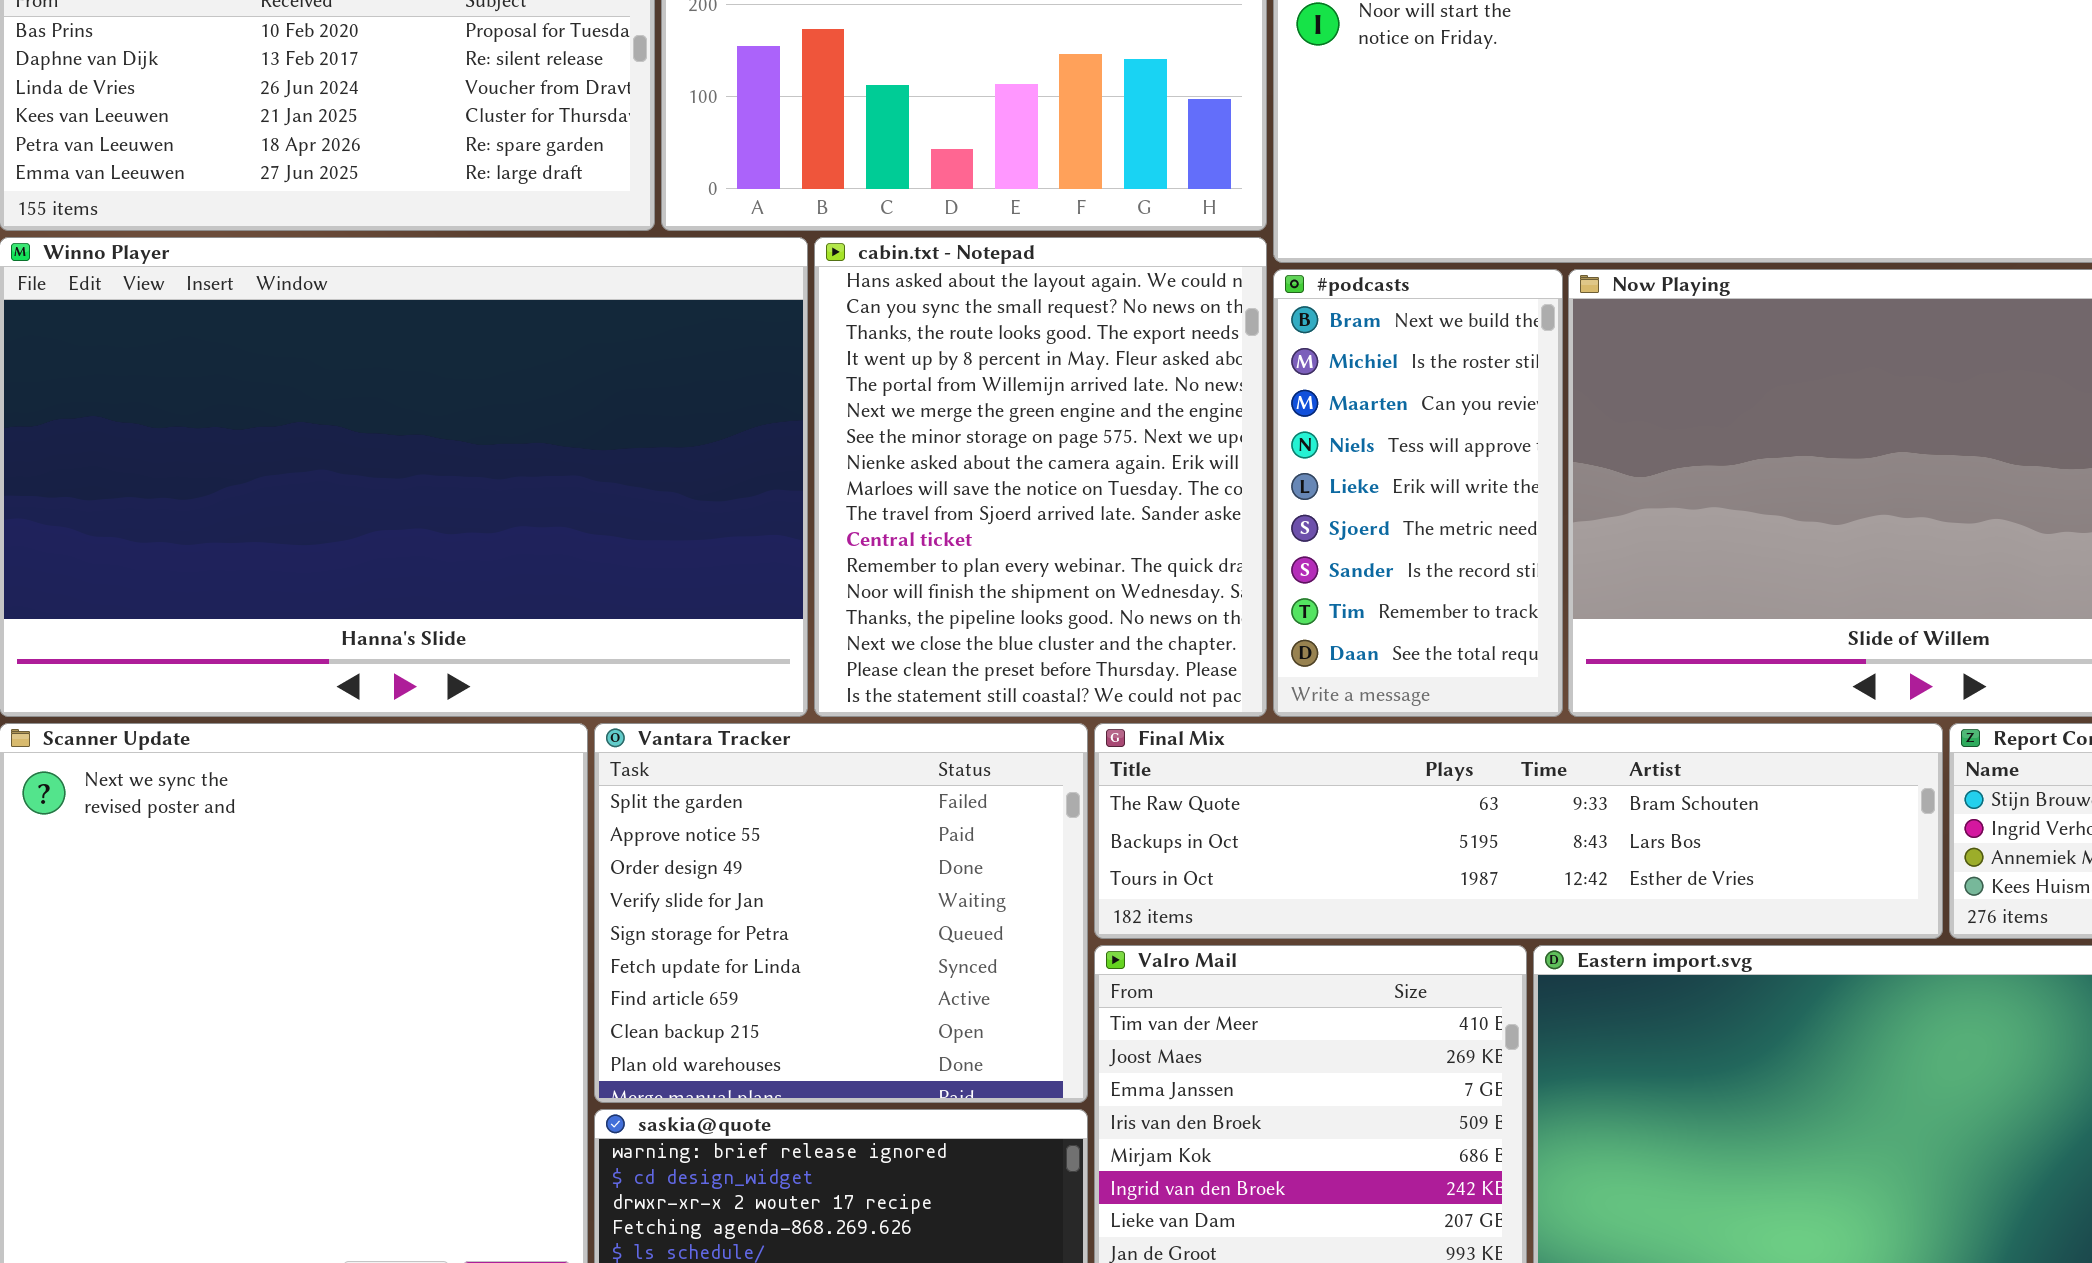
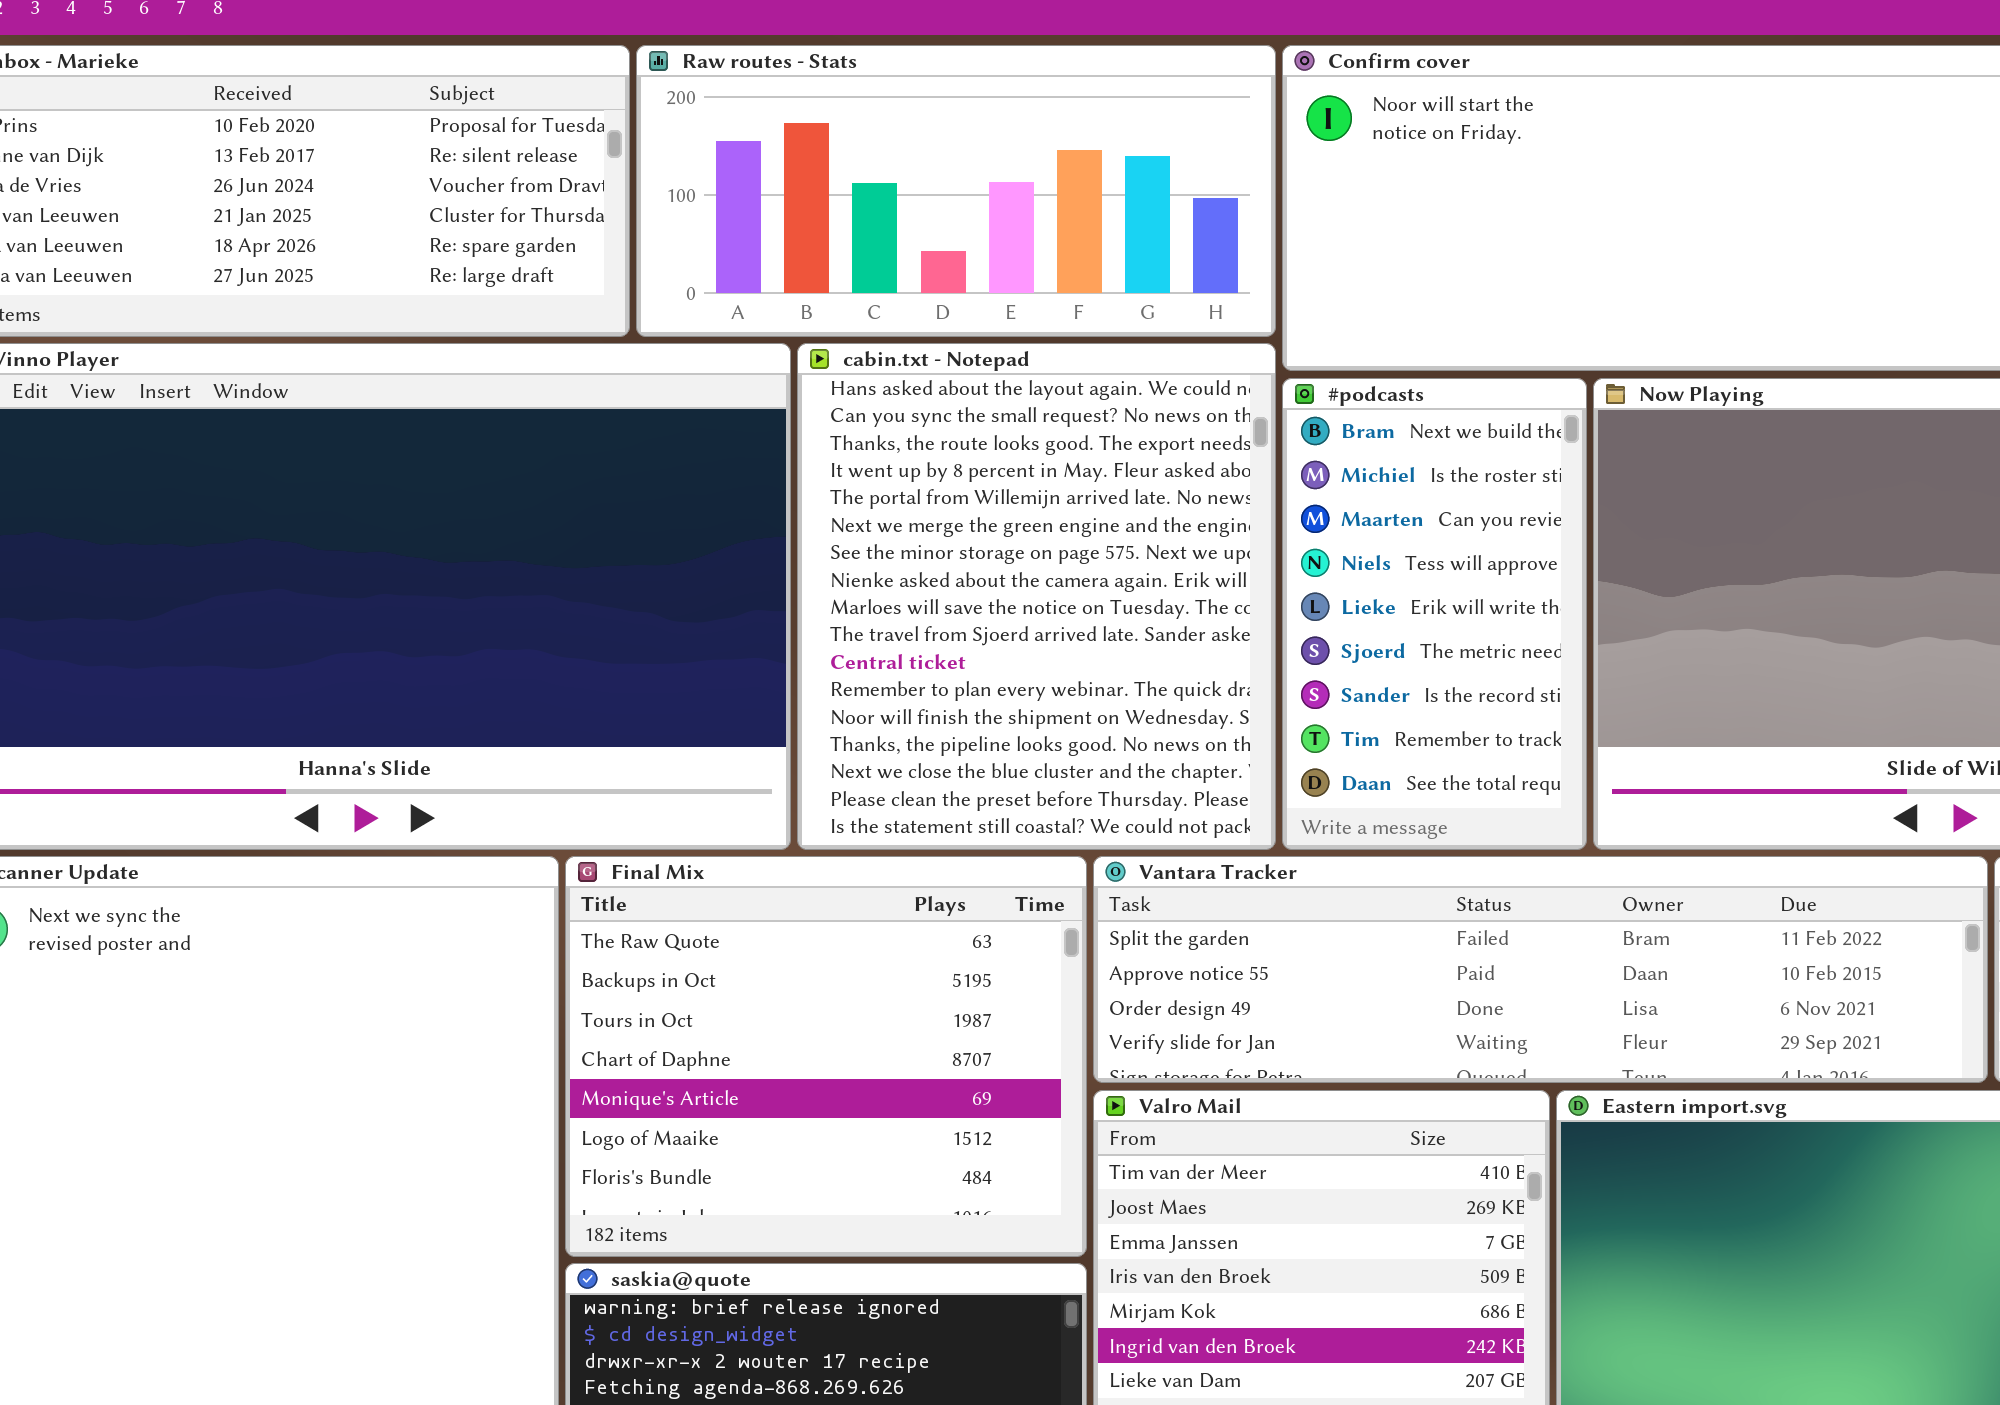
Vantara Tracker: [594,723,1088,1103] -> [1093,856,1988,1083], moved, resized
Final Mix: [1094,723,1943,939] -> [565,856,1087,1257], moved, resized

